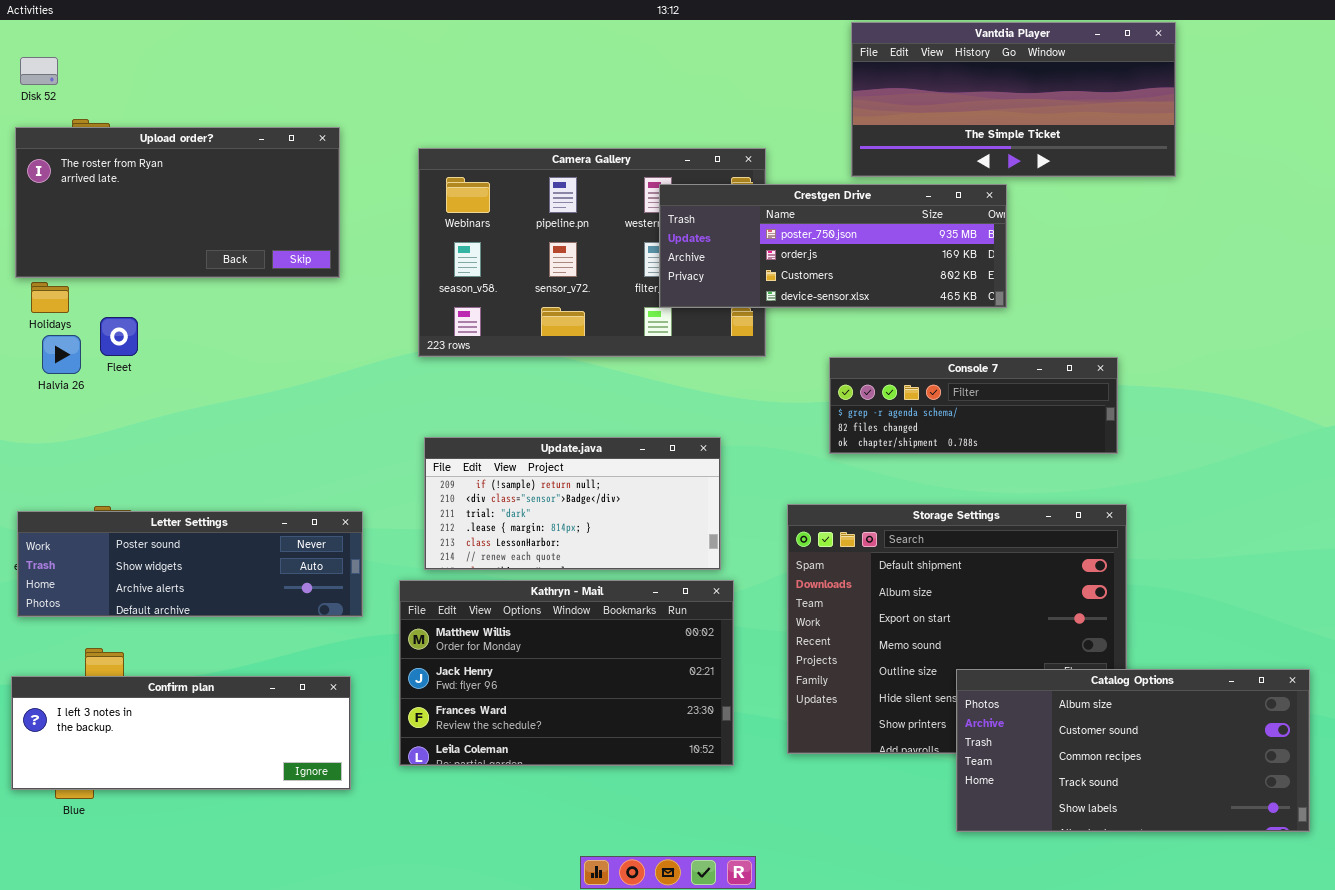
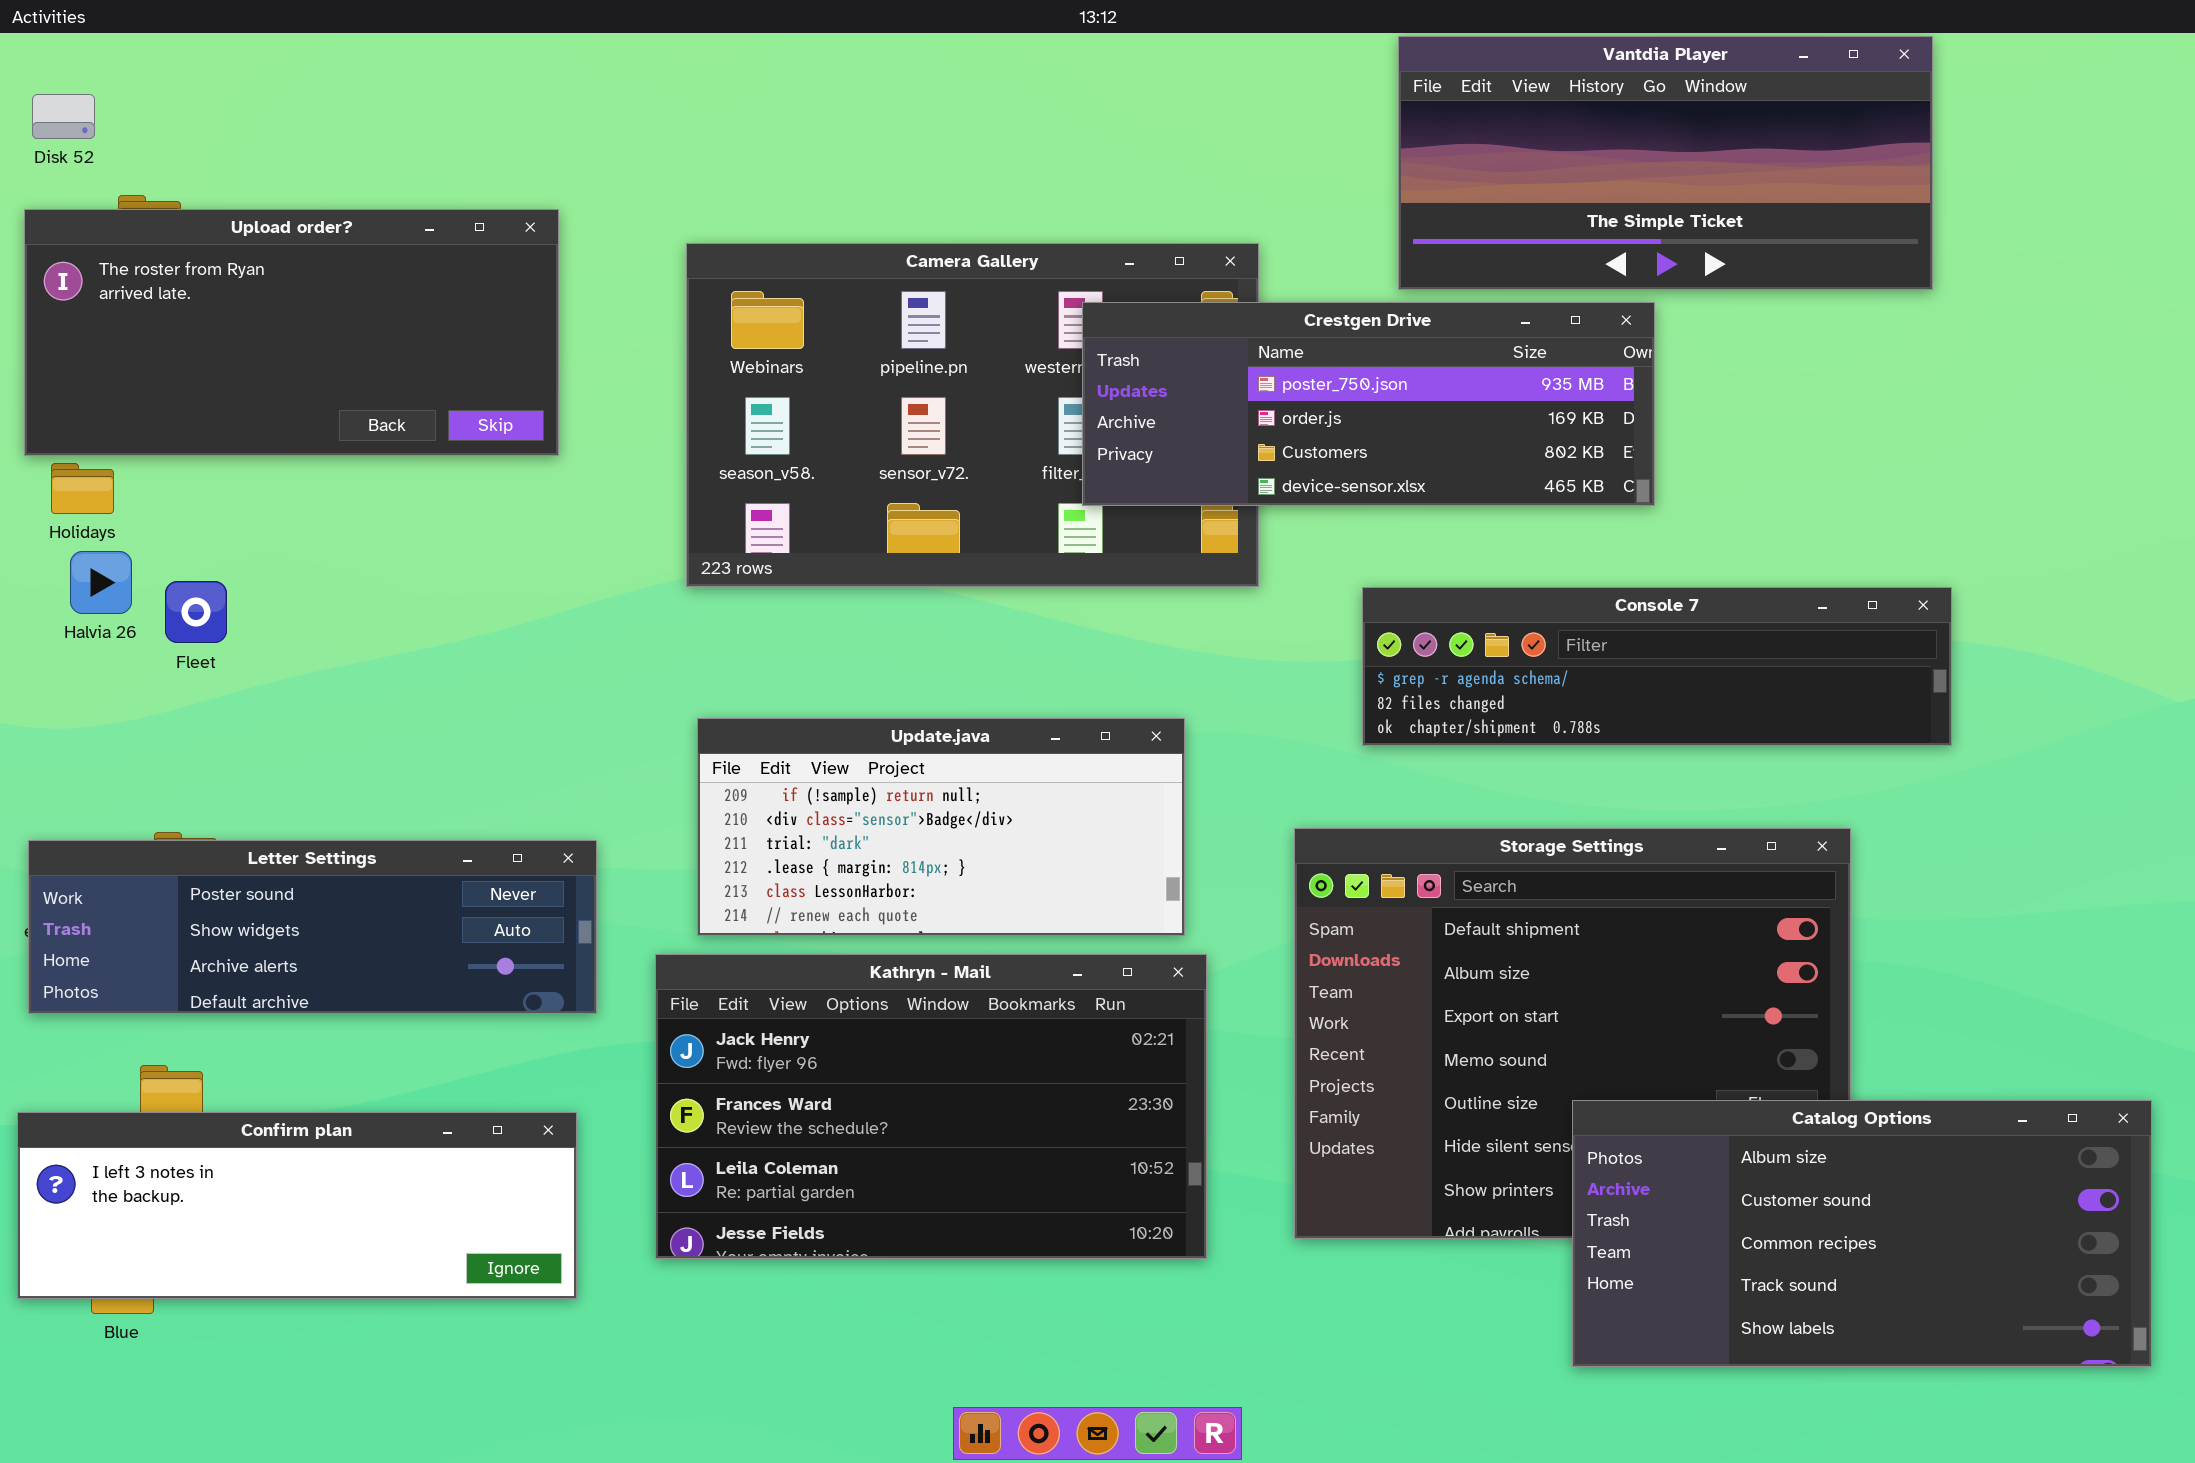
Fleet: [100,317,138,356] -> [165,581,227,643], moved
Console 7: [829,357,1118,454] -> [1362,587,1952,746], resized
Kathryn - Mail: [399,580,734,766] -> [655,954,1207,1259], scrolled down 1 row

